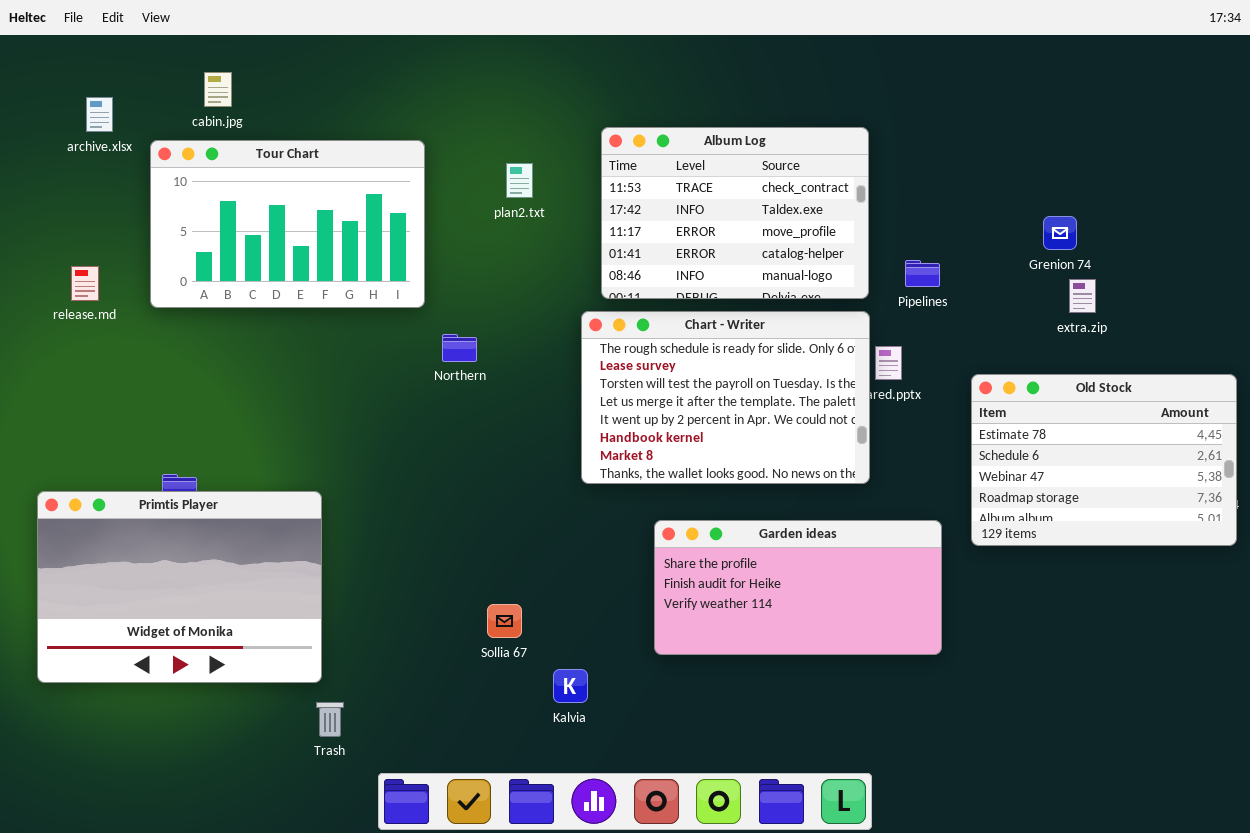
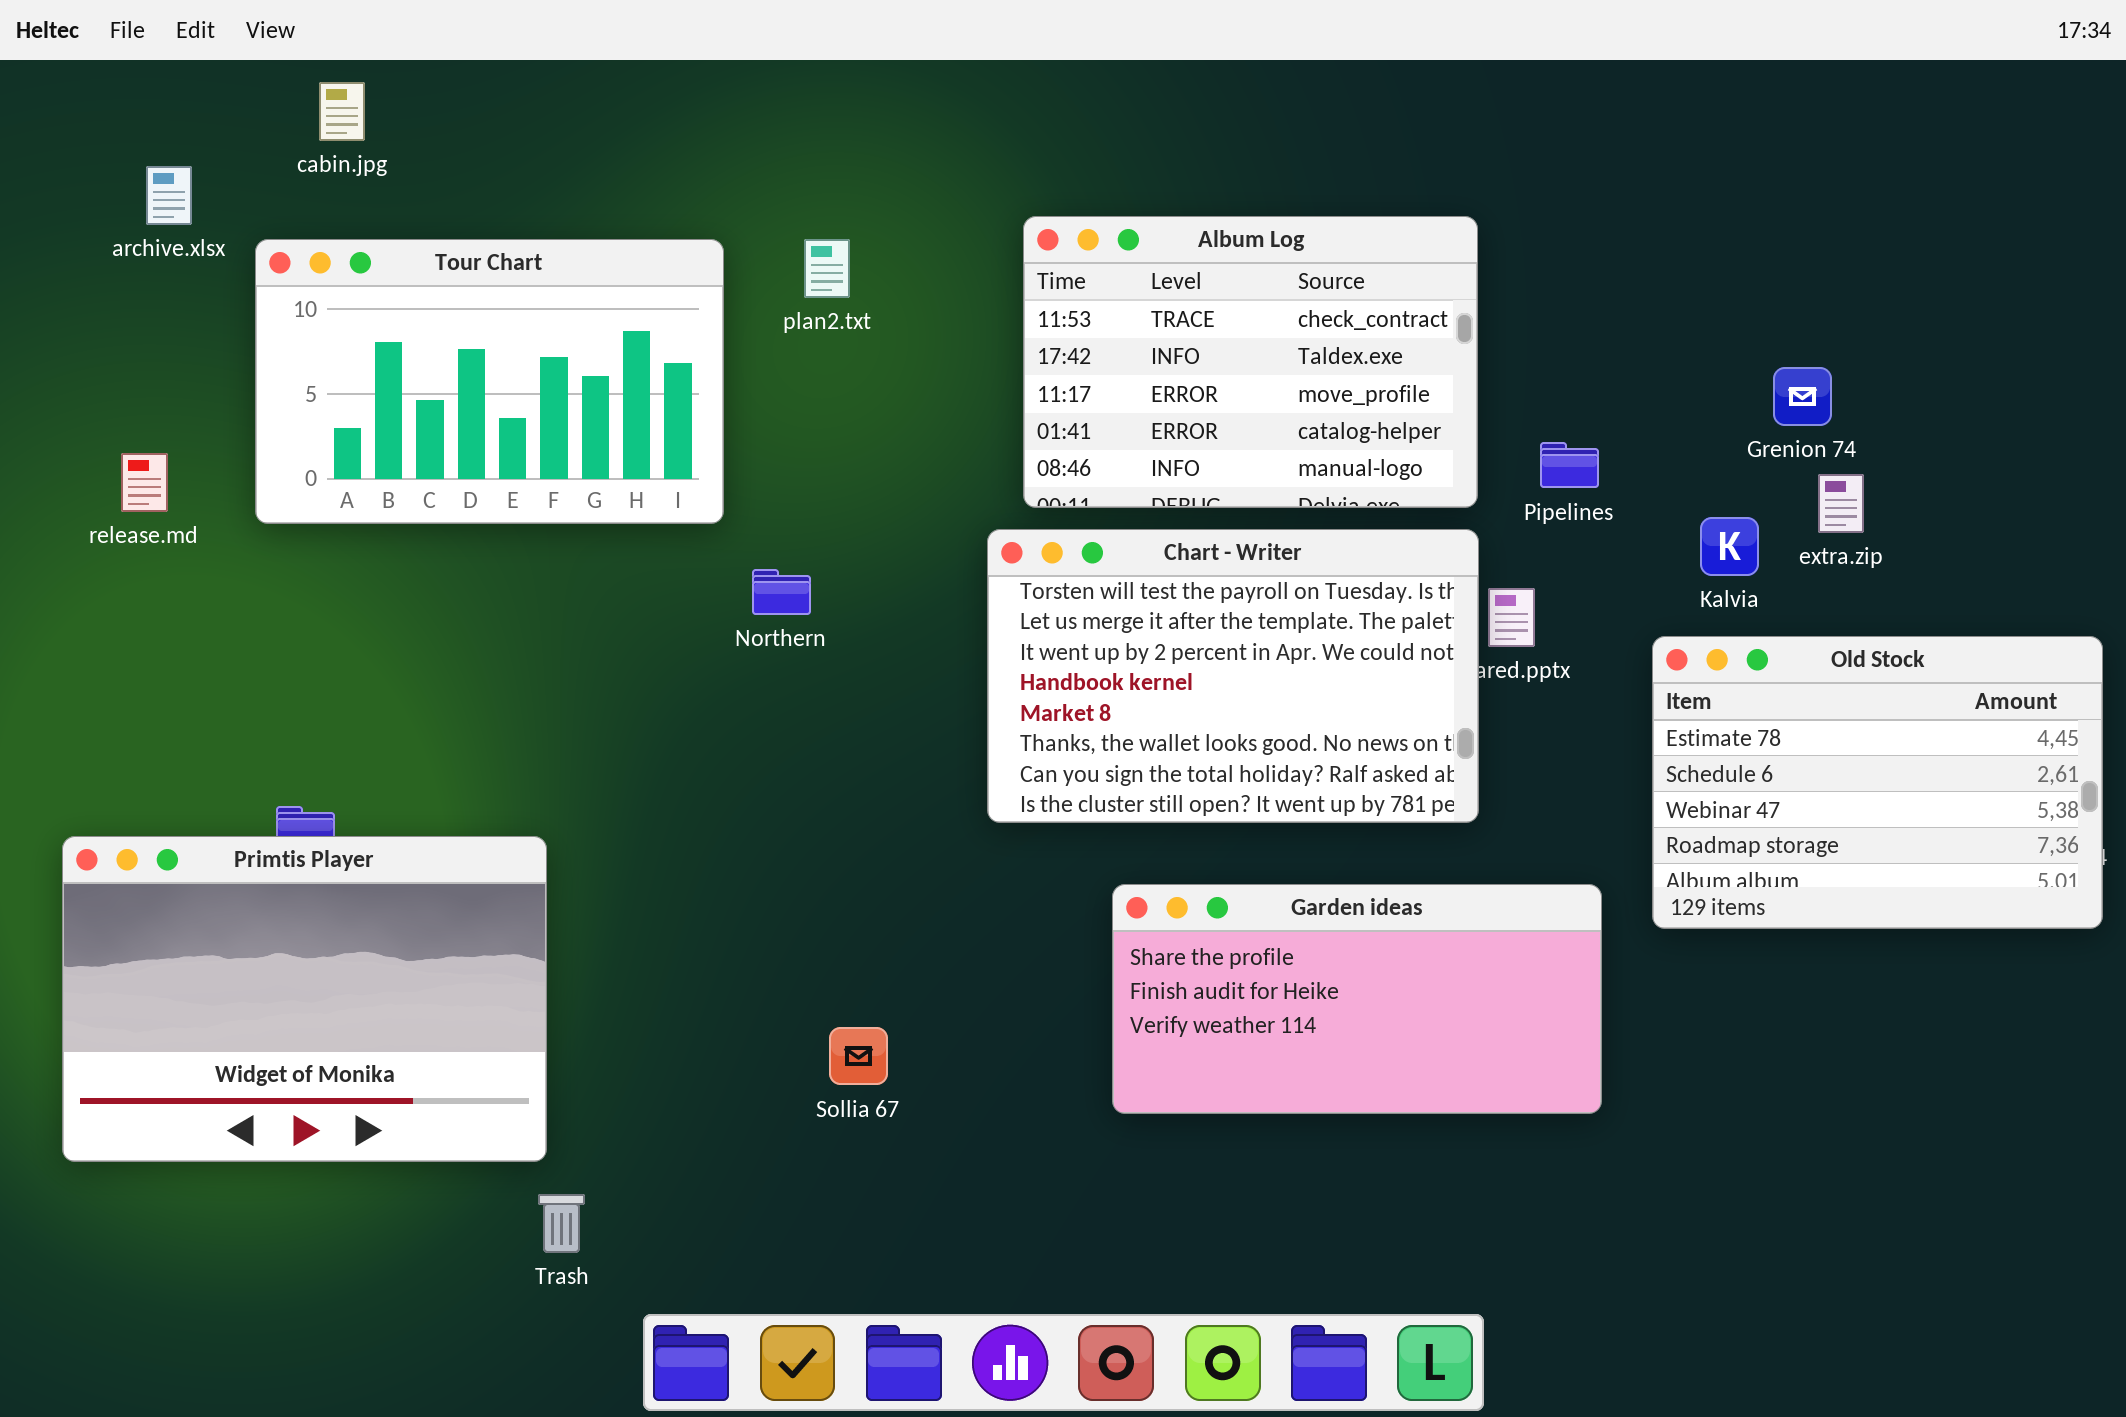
cabin.jpg: [204,72,232,107] -> [319,82,365,141], moved
plan2.txt: [506,163,533,198] -> [804,239,850,298], moved
Chart - Writer: [581,311,870,484] -> [987,529,1479,823], scrolled down 2 rows
Kalvia: [553,669,588,703] -> [1700,517,1759,576], moved

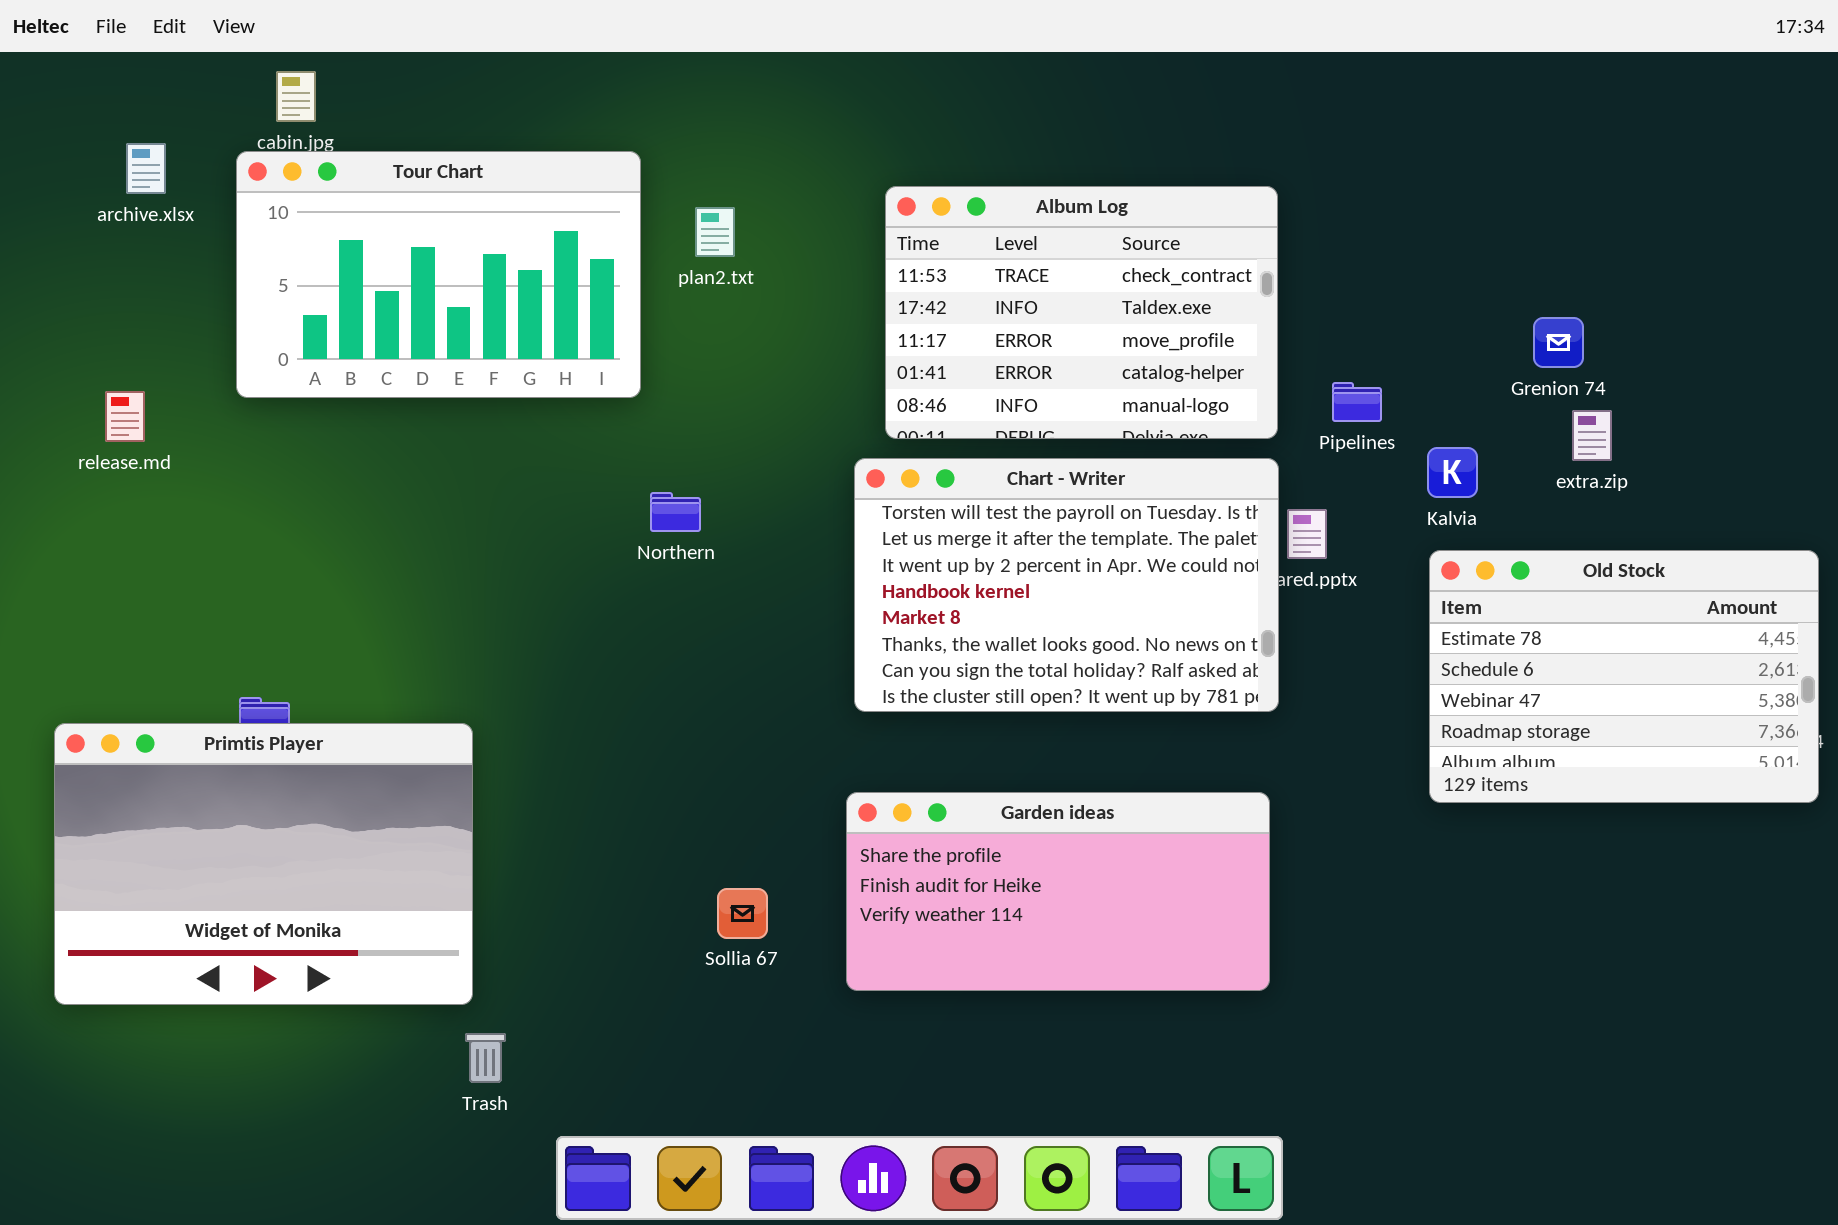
Tour Chart: [255,239,724,524] -> [236,151,641,398], moved
Kalvia: [1700,517,1759,576] -> [1427,447,1478,498], moved
Garden ideas: [1112,884,1602,1114] -> [846,792,1270,991], moved

